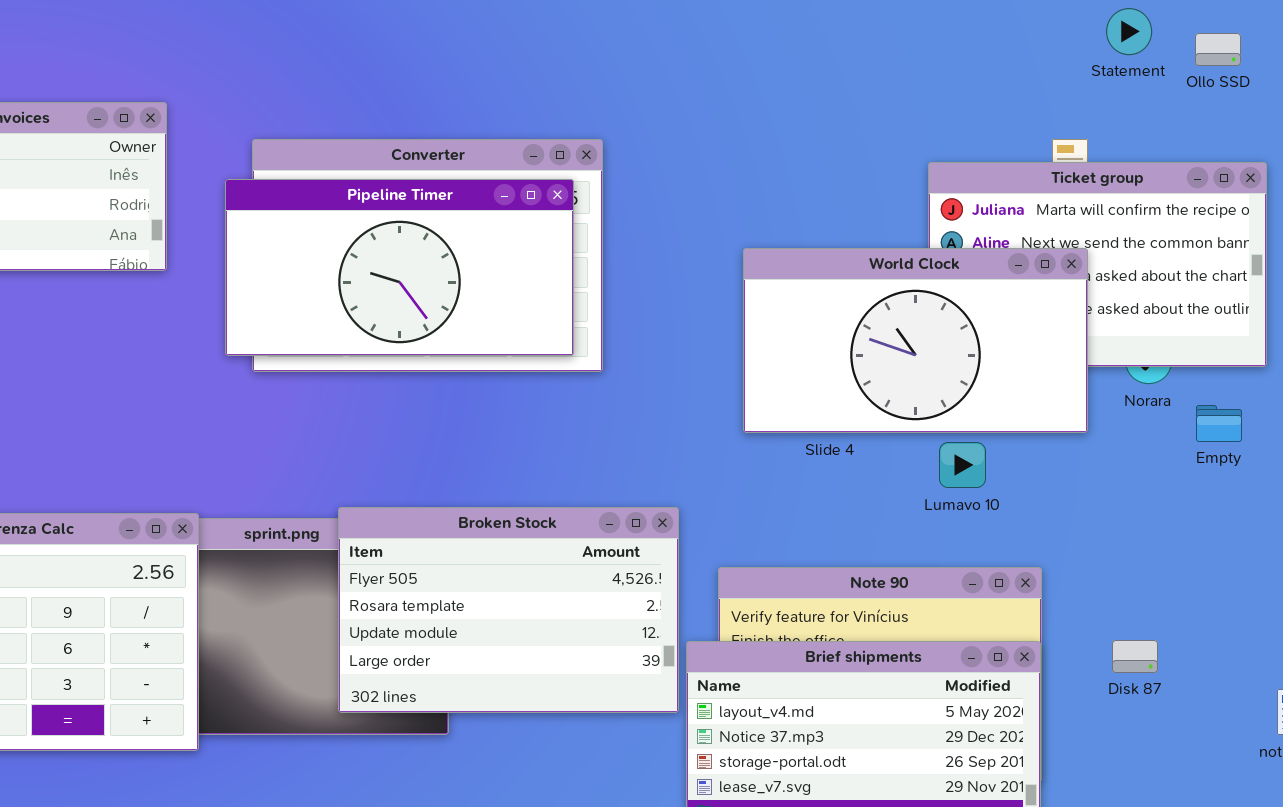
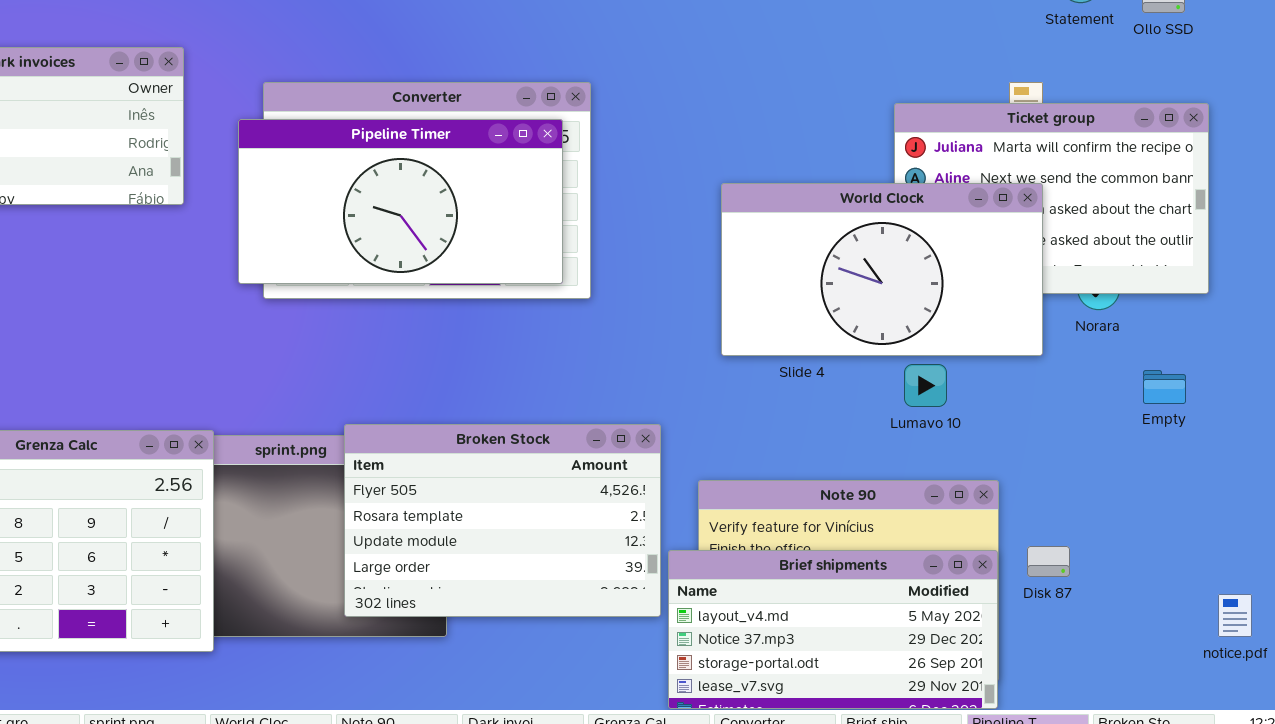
Empty: [1196,405,1242,442] -> [1143,370,1186,404], moved
Disk 87: [1112,640,1158,673] -> [1027,546,1070,577], moved

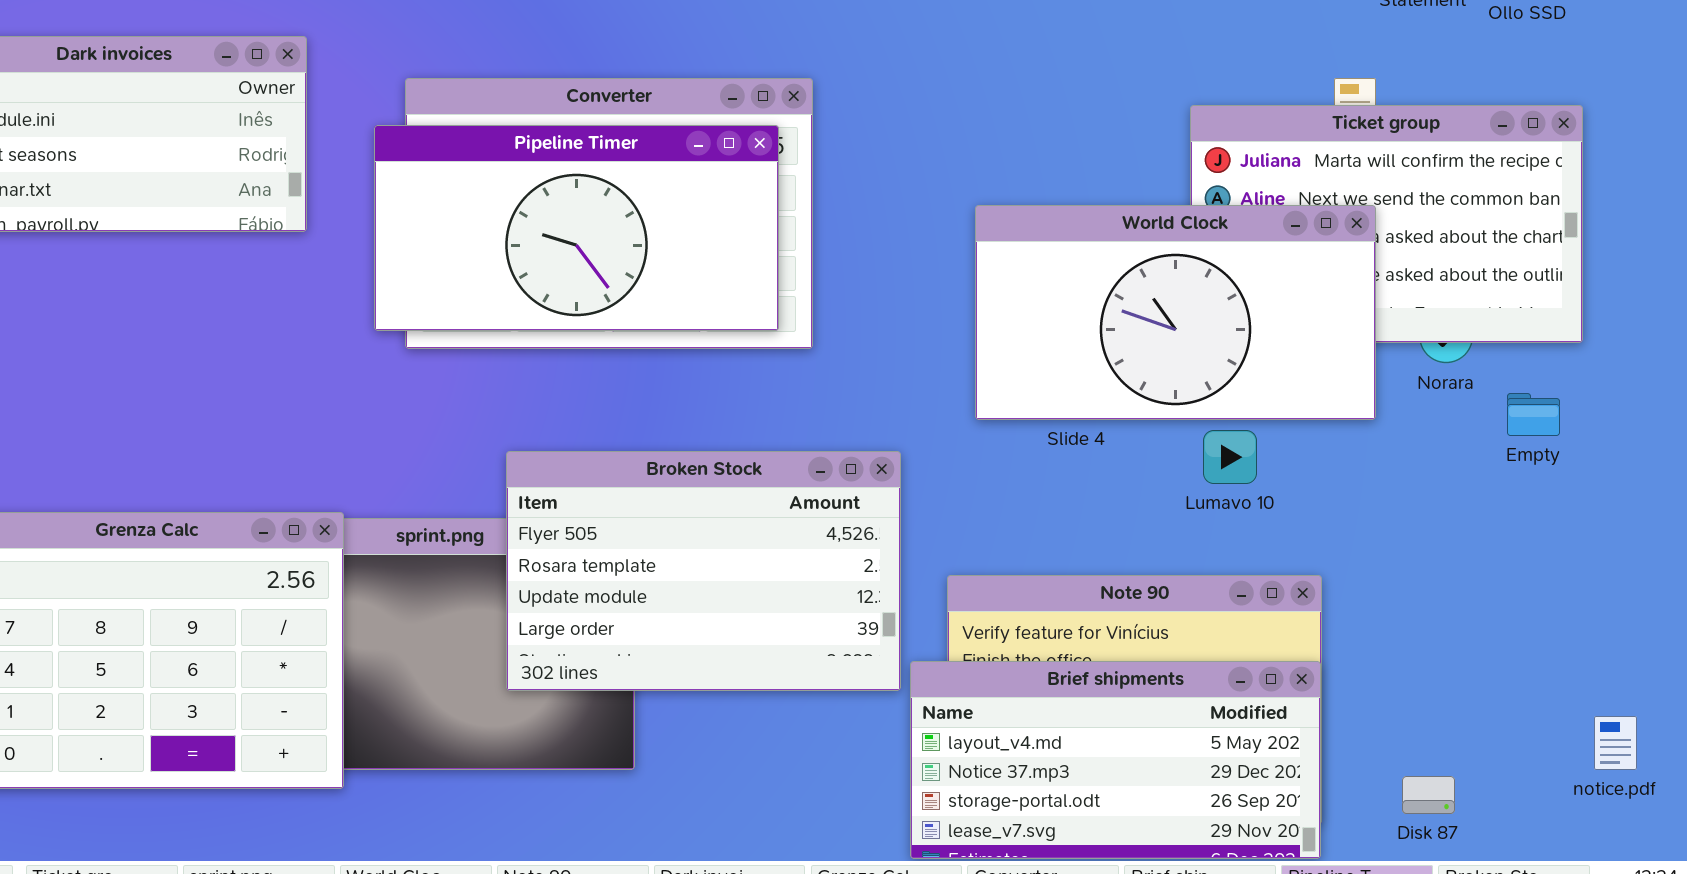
Empty: [1143,370,1186,404] -> [1507,393,1560,436], moved
Broken Stock: [344,424,661,617] -> [506,451,901,691], moved
Disk 87: [1027,546,1070,577] -> [1402,776,1455,814], moved

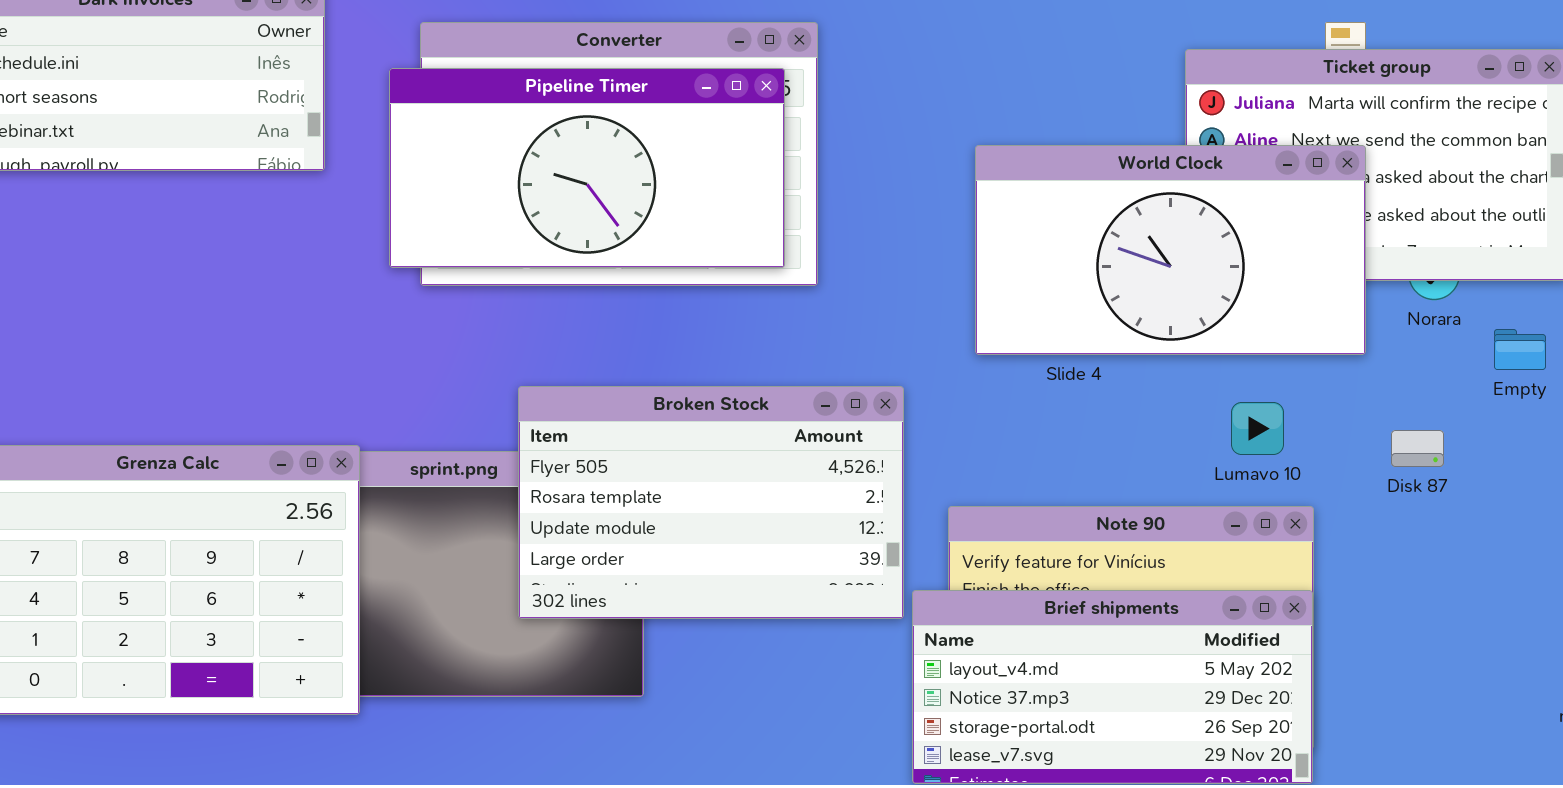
Lumavo 10: [1203,430,1257,484] -> [1231,402,1284,455], moved
Disk 87: [1402,776,1455,814] -> [1391,430,1444,467], moved

